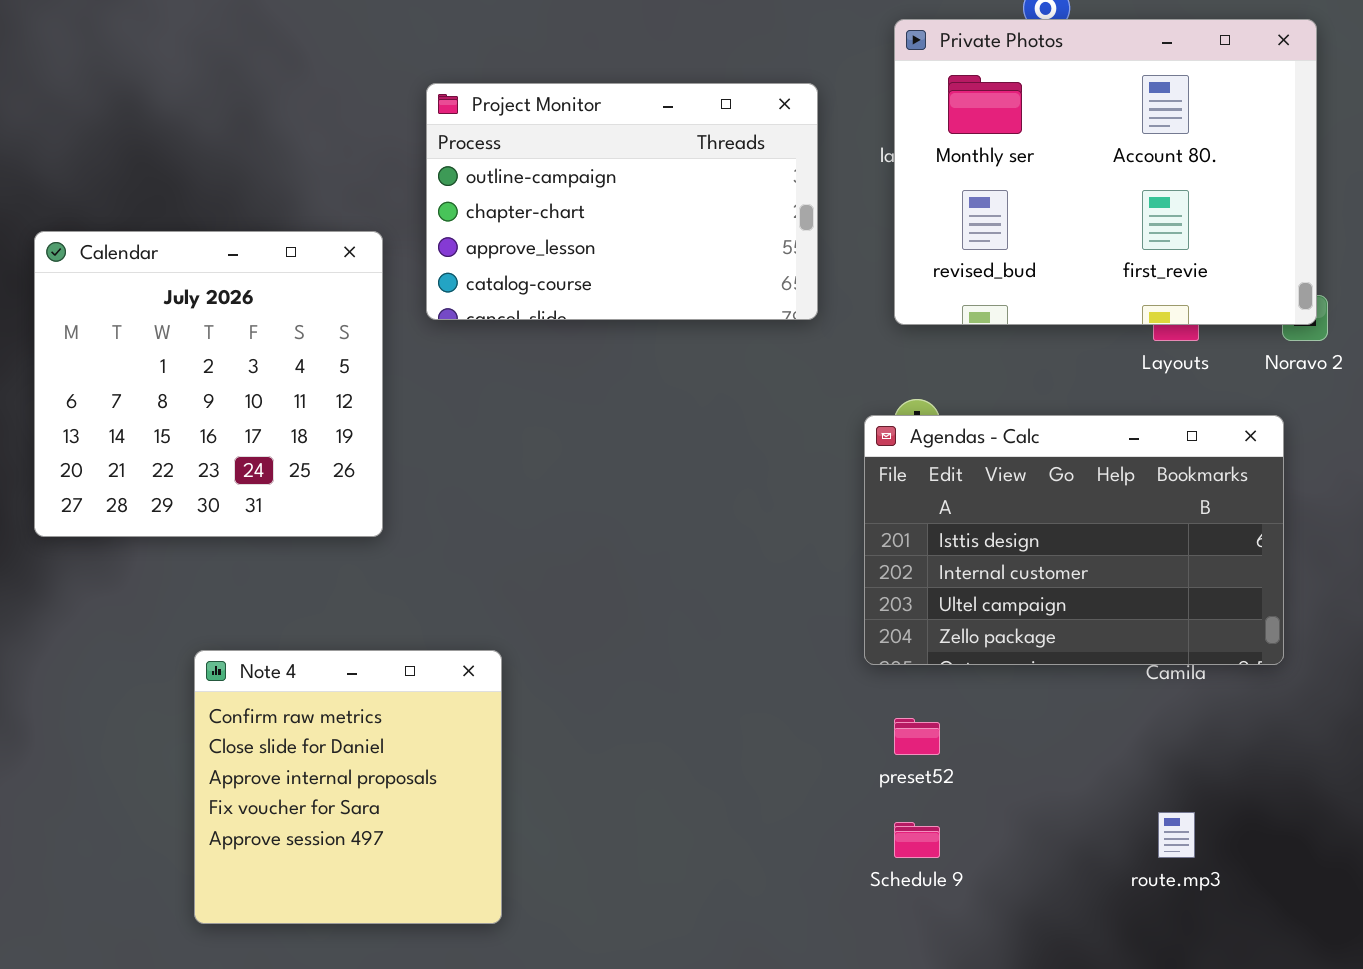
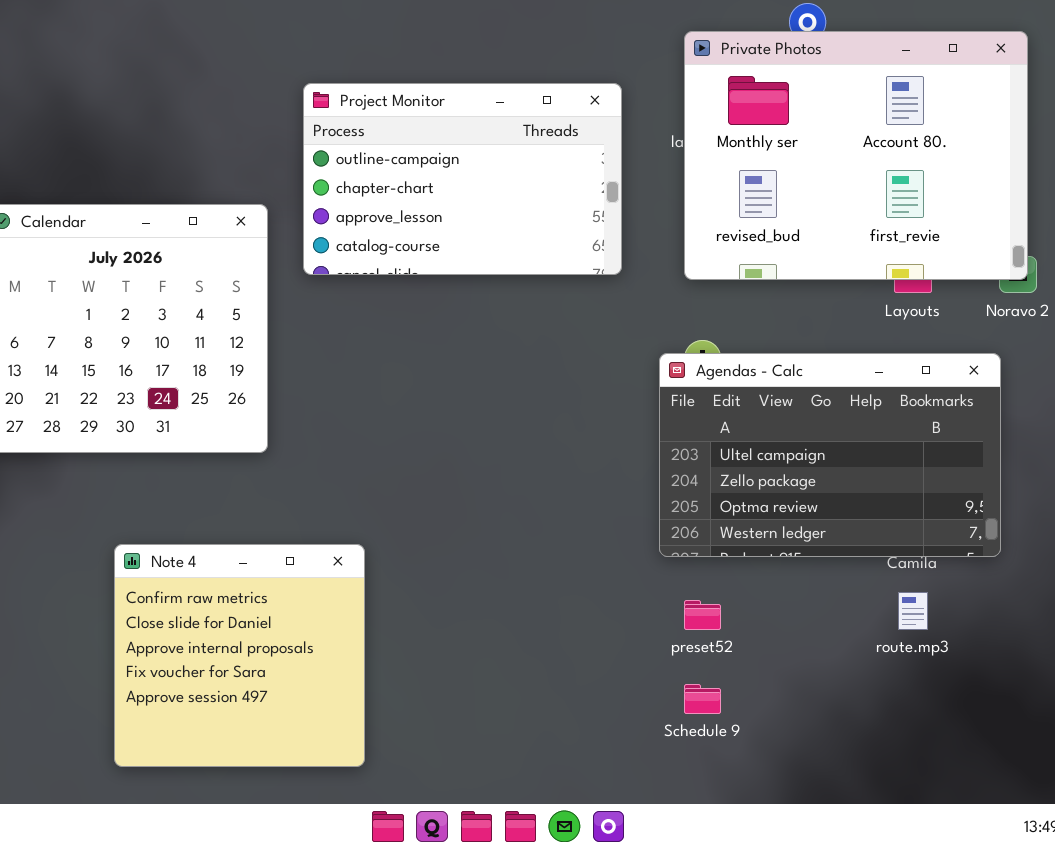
Agendas - Calc: [864,415,1284,665] -> [659,353,1001,557], scrolled down 2 rows
route.mp3: [1158,812,1195,858] -> [898,592,928,630], moved

